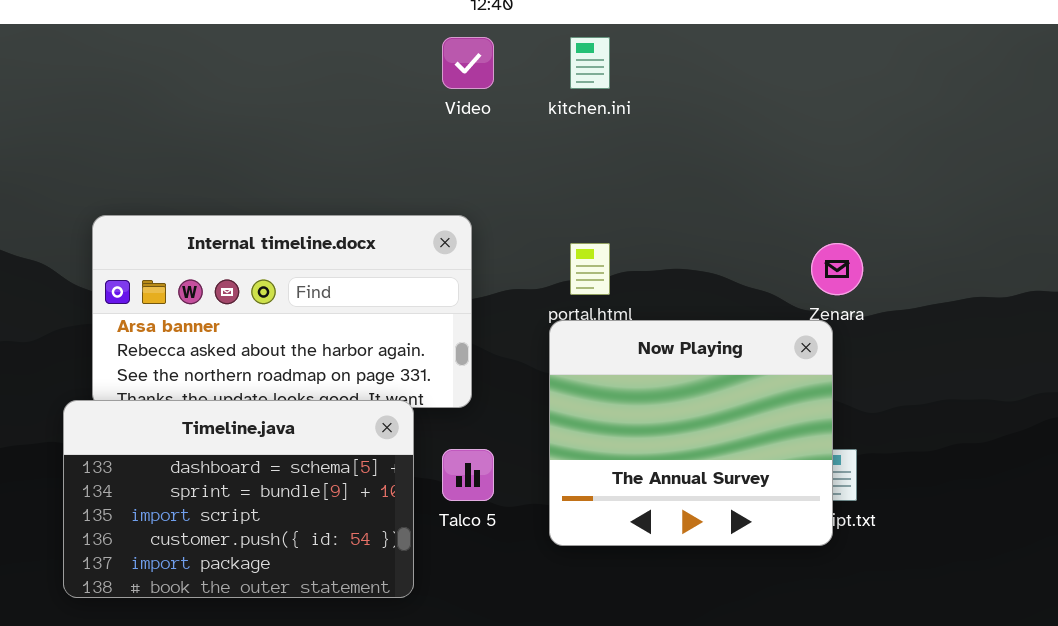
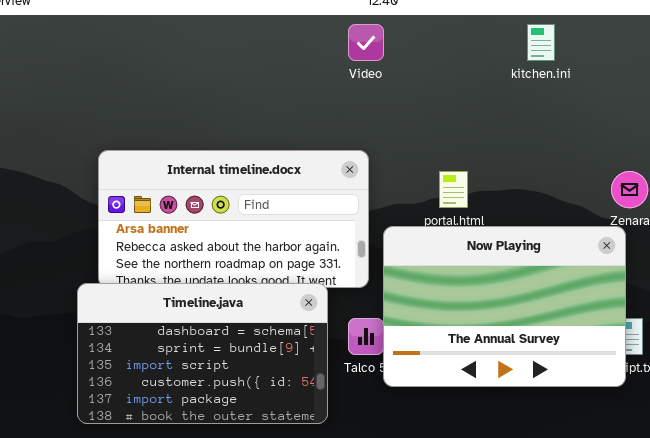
kitchen.ini: [570,37,610,89] -> [527,24,555,61], moved
Now Playing: [549,320,833,546] -> [383,226,626,387], resized

